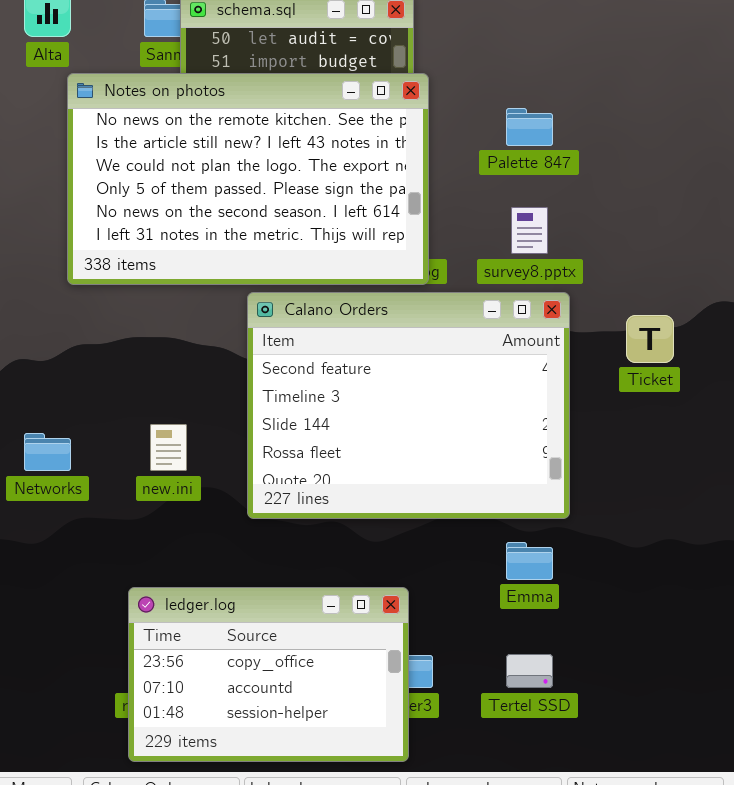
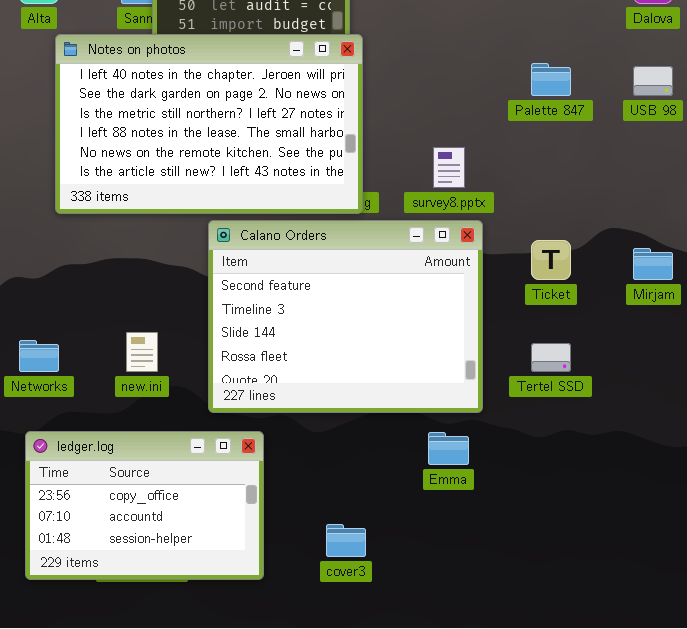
Notes on photos: [67,73,429,285] -> [55,34,363,214], scrolled up 4 rows
Palette 847: [506,108,553,146] -> [531,63,571,96], moved
ledger.log: [128,587,409,762] -> [25,431,264,580], moved
Tertel SSD: [506,654,553,688] -> [531,343,571,372], moved

